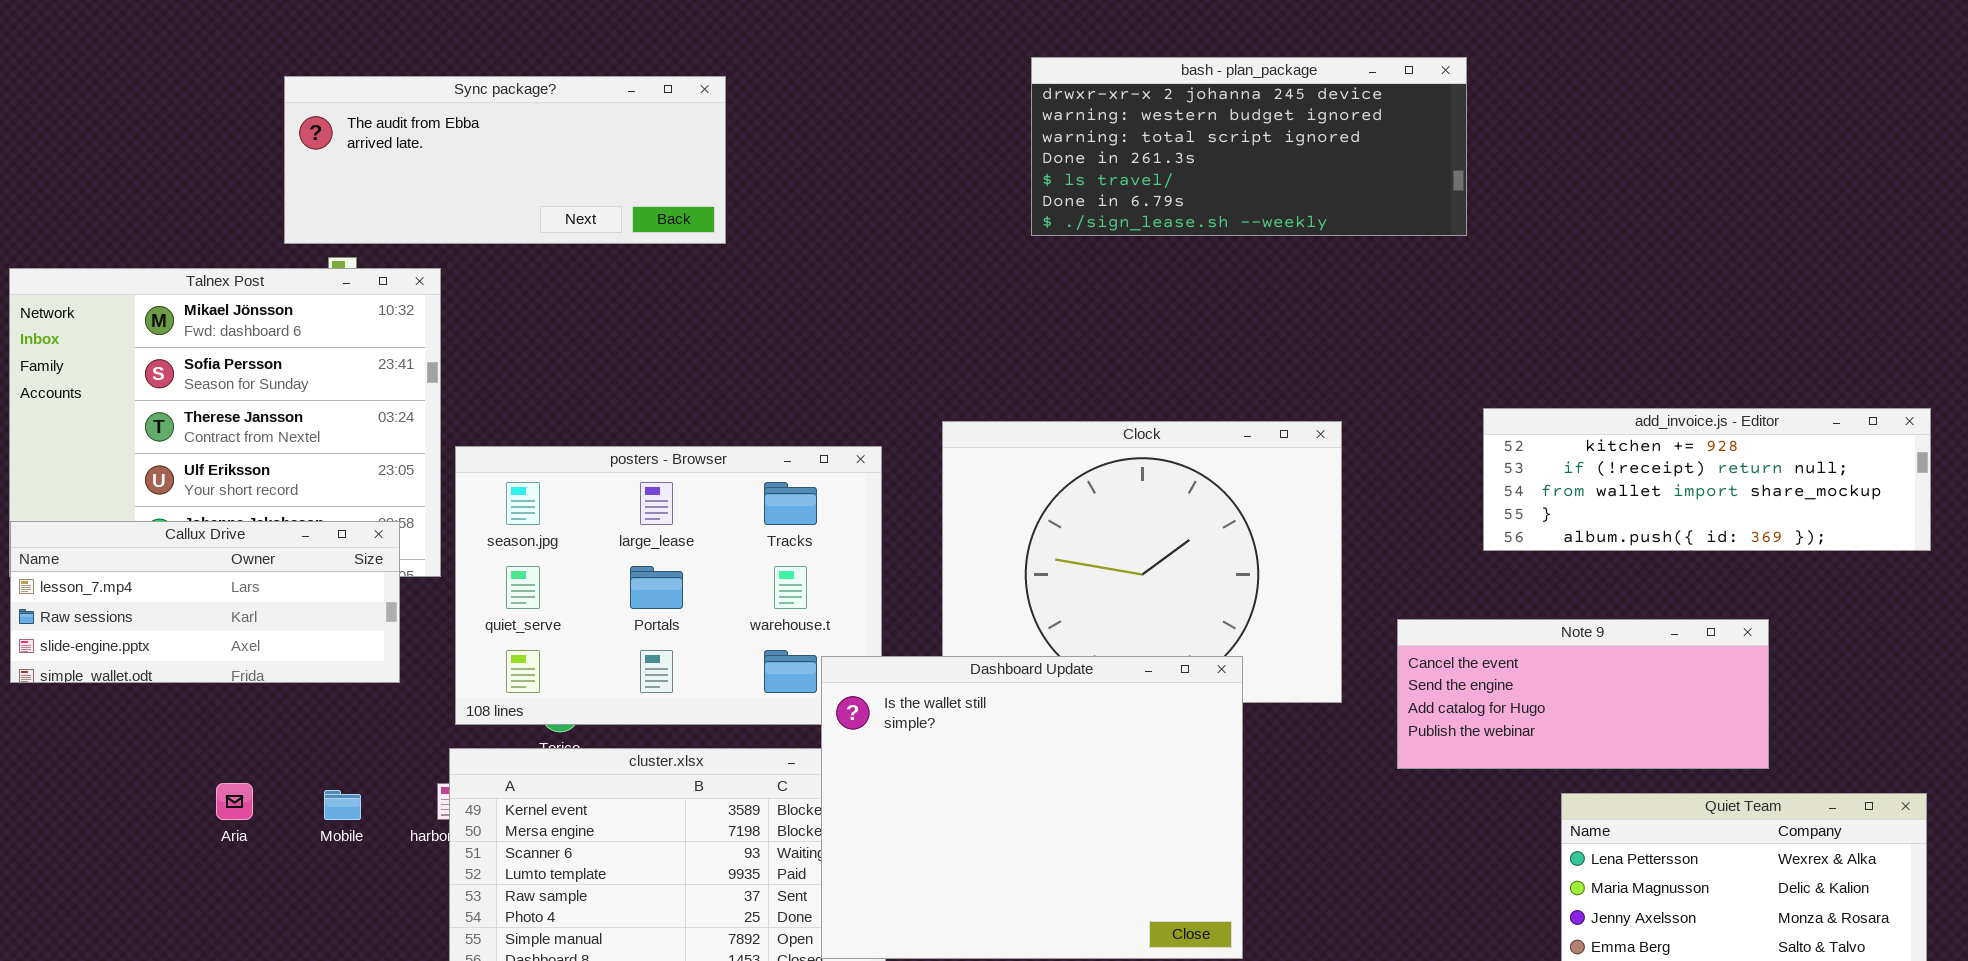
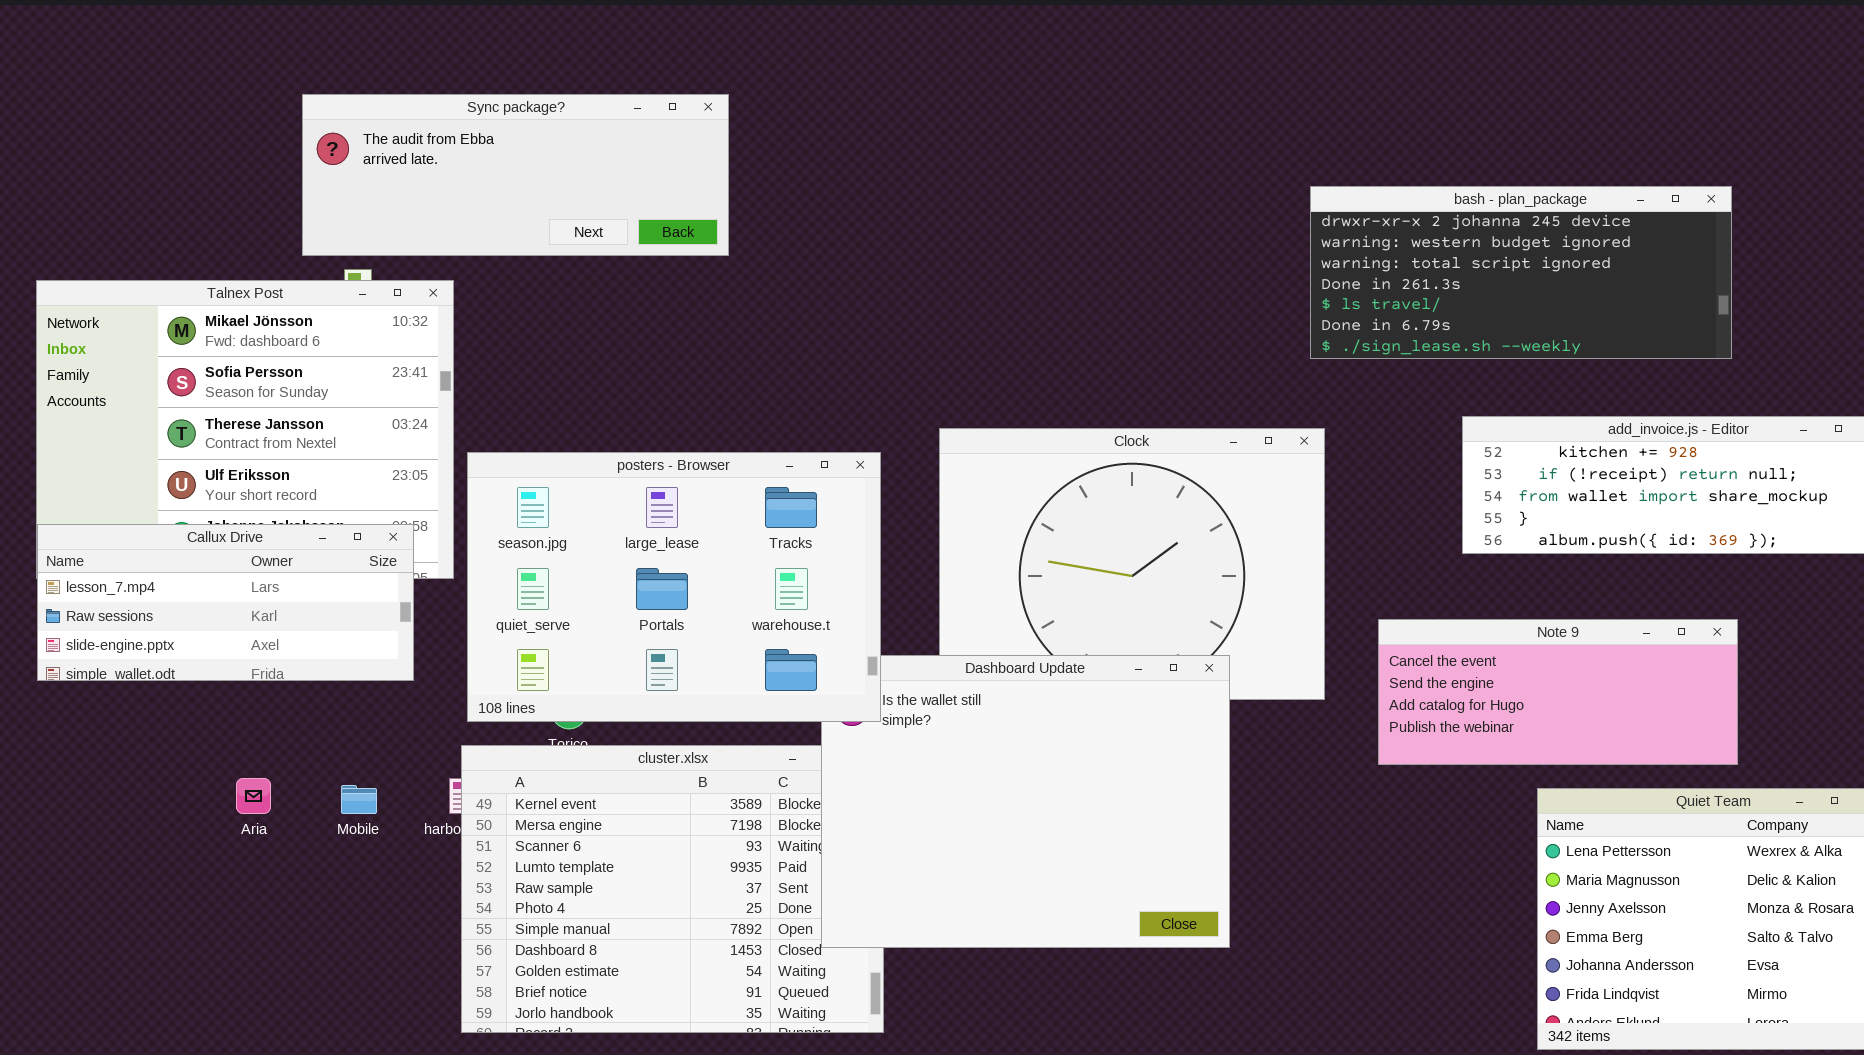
bash - plan_package: [1031,57,1467,236] -> [1310,186,1732,359], moved
posters - Browser: [455,446,882,725] -> [467,452,881,722], raised

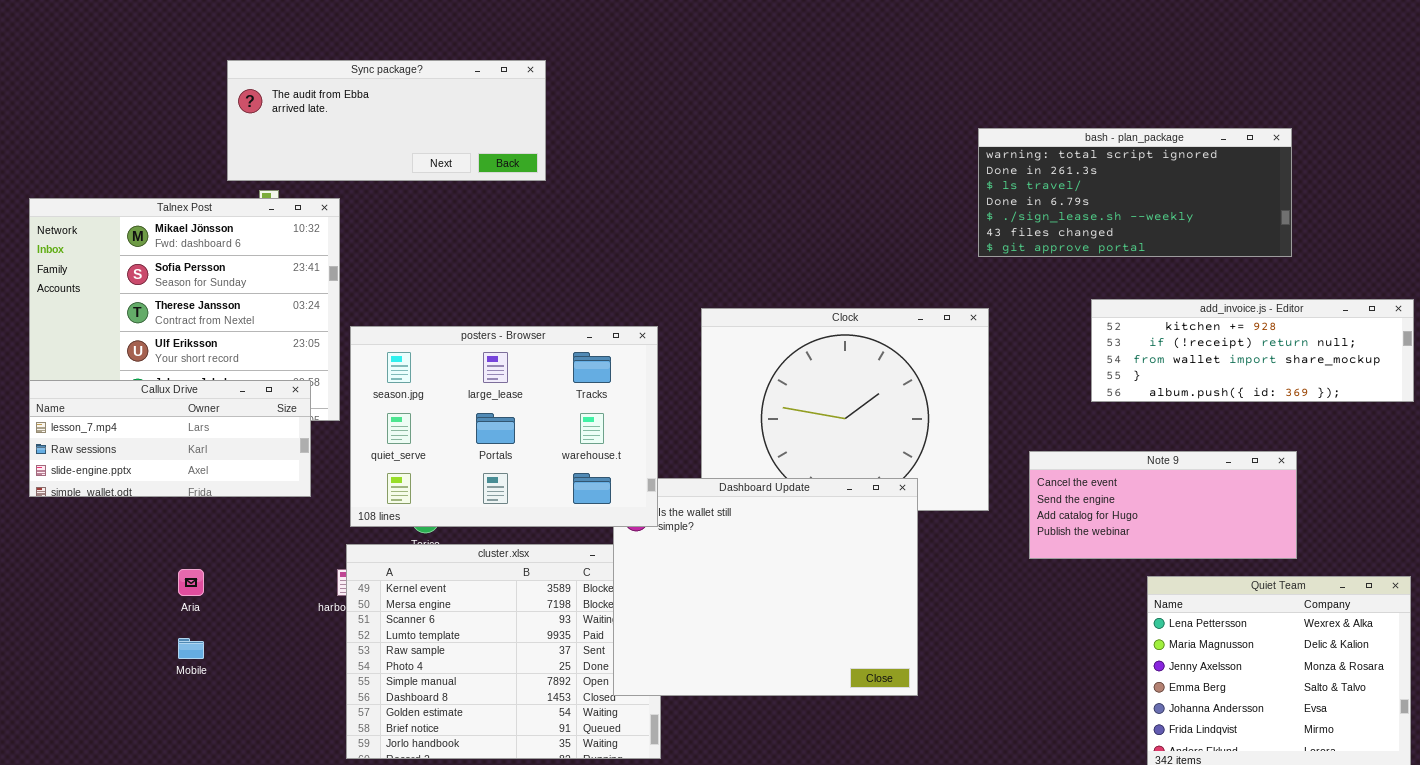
bash - plan_package: [1310,186,1732,359] -> [978,128,1292,257], scrolled down 2 rows
Mobile: [341,785,377,814] -> [178,638,204,659], moved

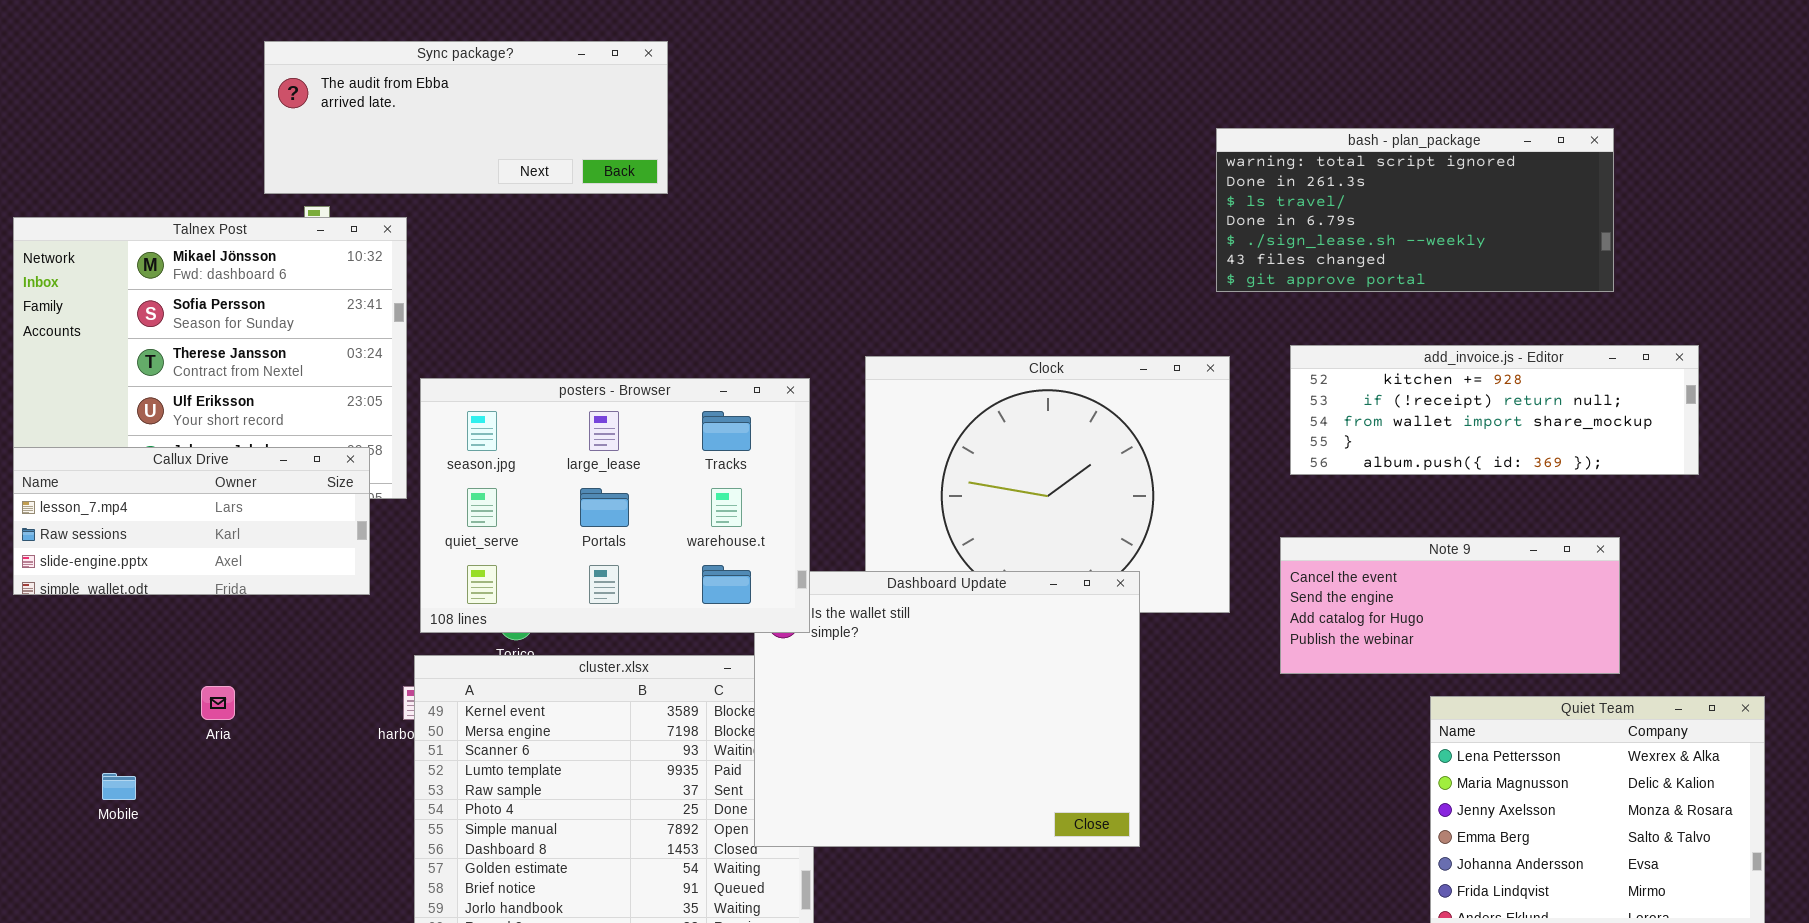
add_invoice.js - Editor: [1091,299,1414,402] -> [1290,345,1699,475], moved
Mobile: [178,638,204,659] -> [102,773,136,800], moved

